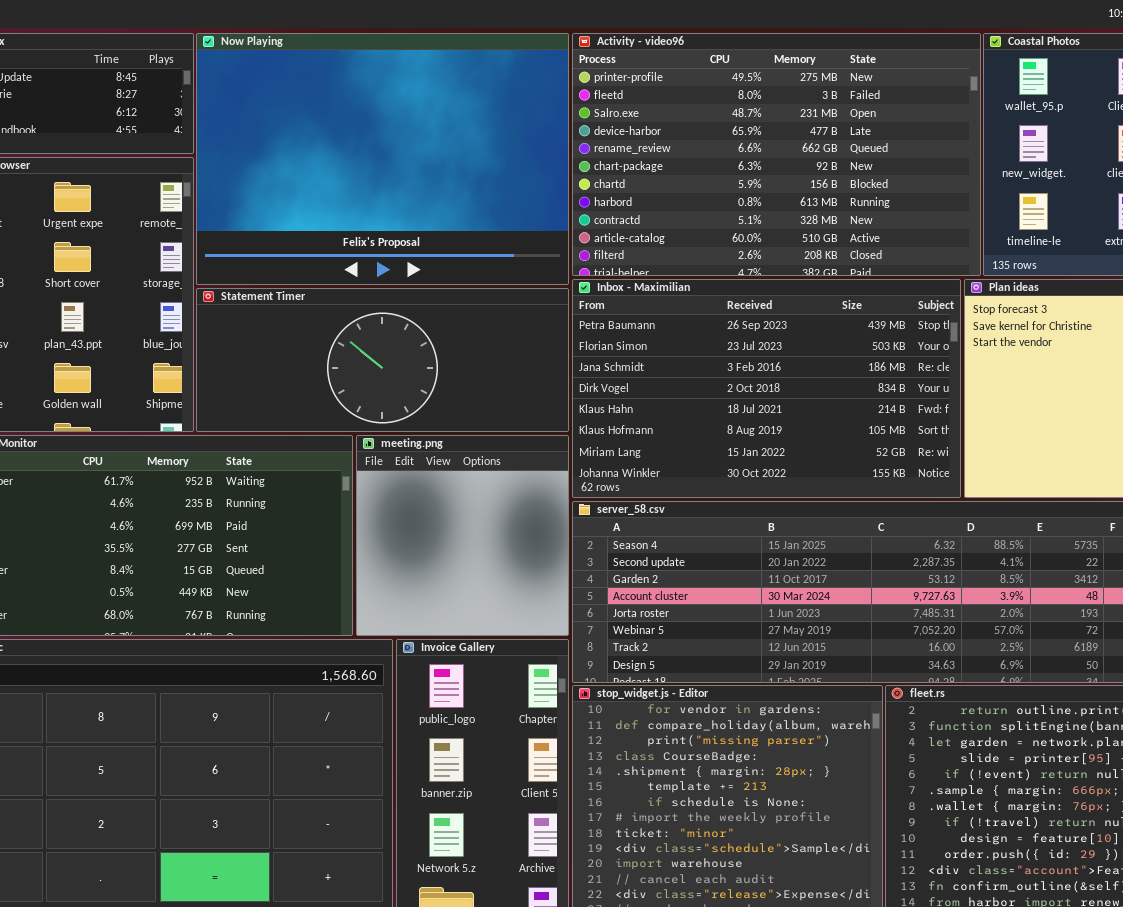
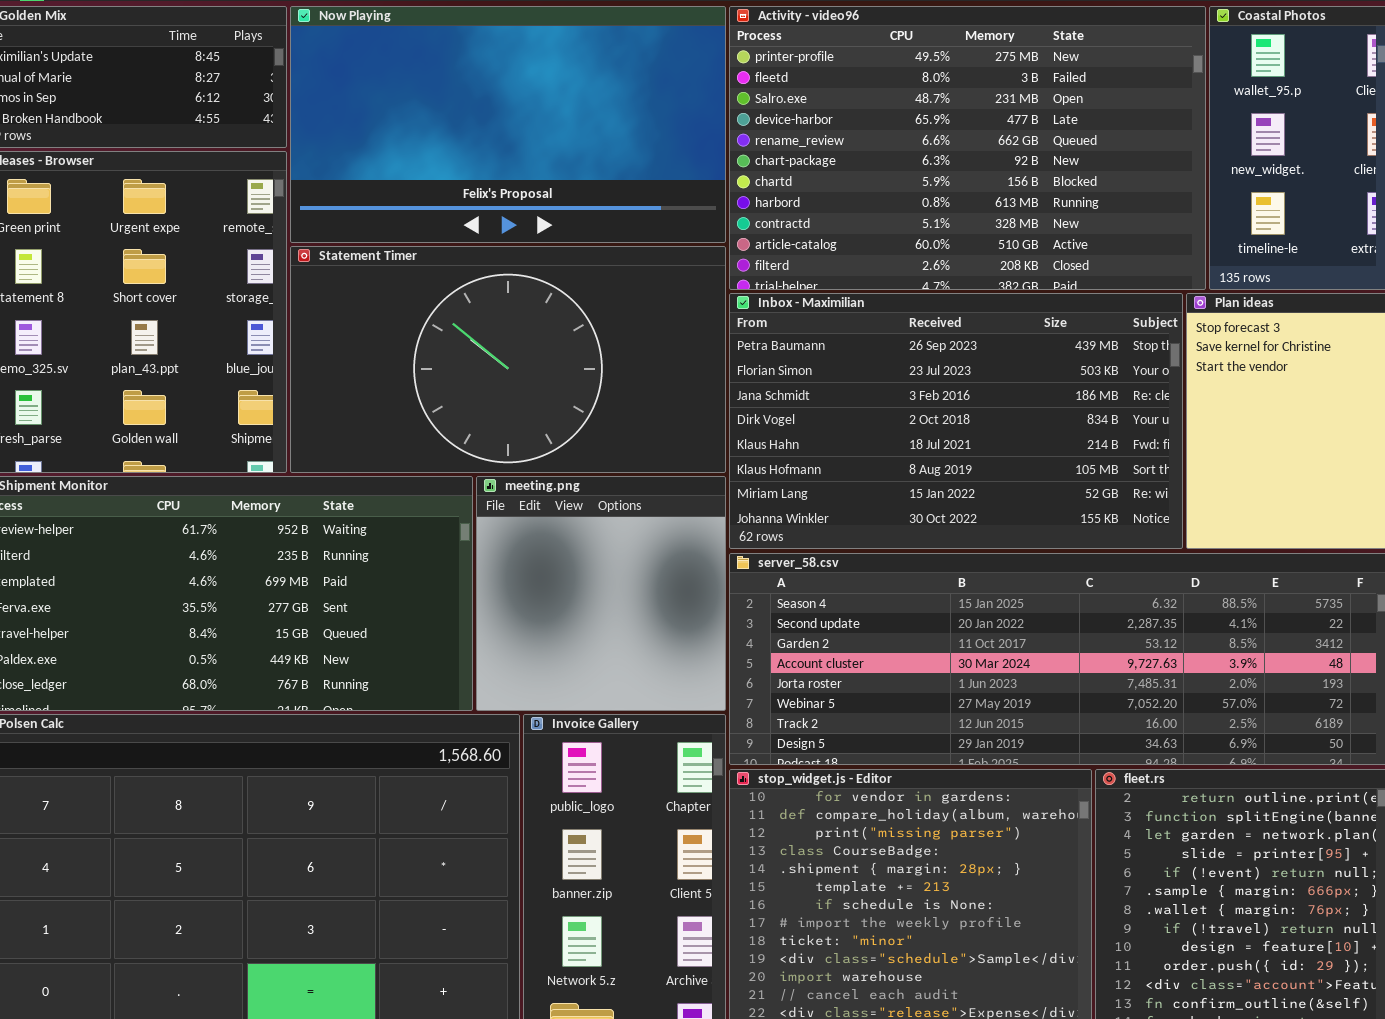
Now Playing: [196,33,569,285] -> [290,6,726,243], resized
Statement Timer: [196,288,569,432] -> [290,246,726,473], resized

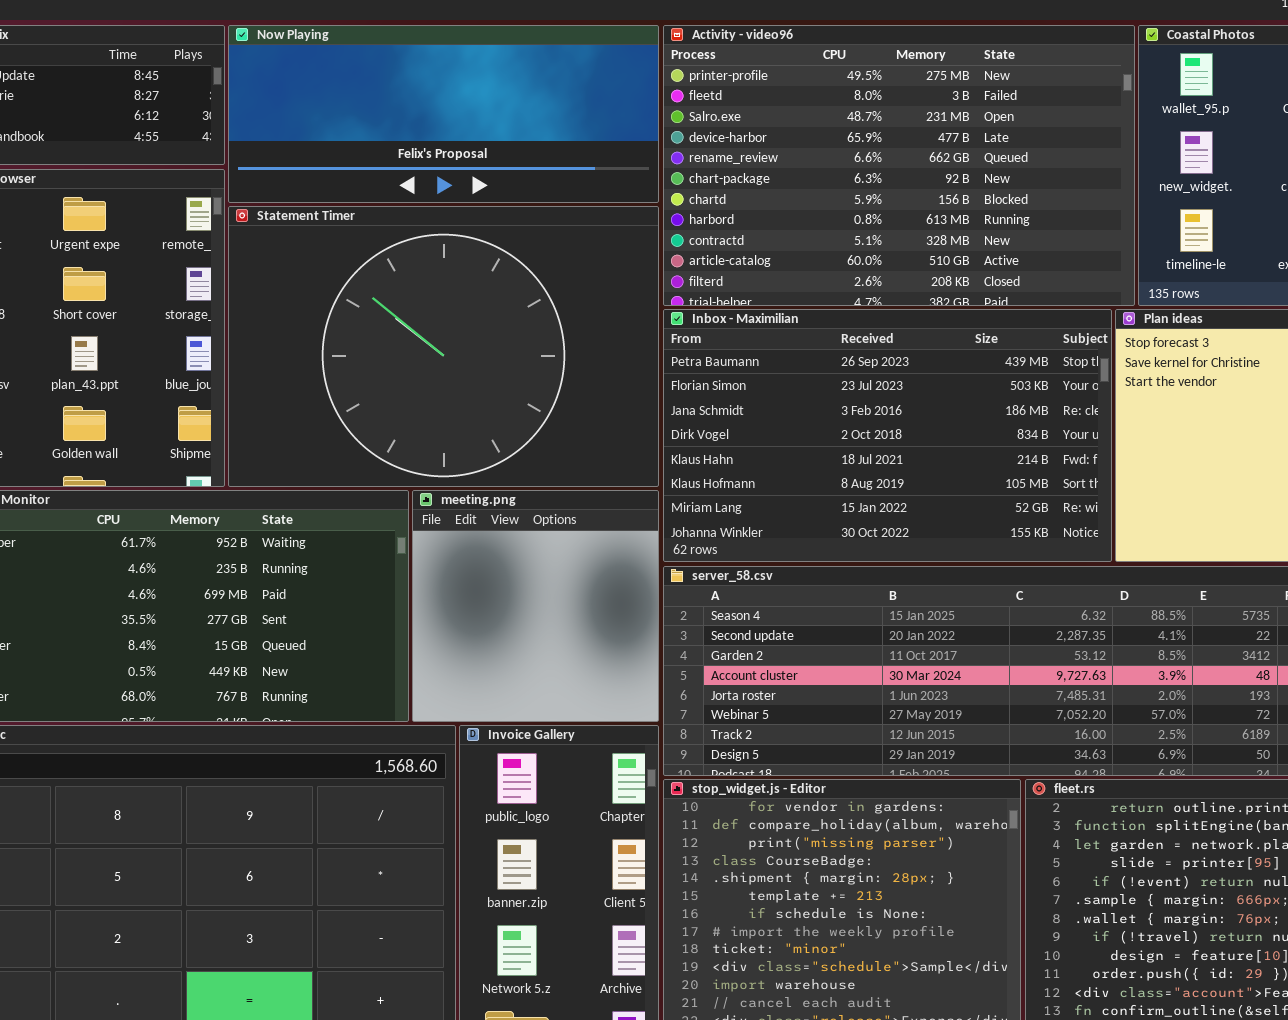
Now Playing: [290,6,726,243] -> [228,25,659,203], resized
Statement Timer: [290,246,726,473] -> [228,206,659,487], resized

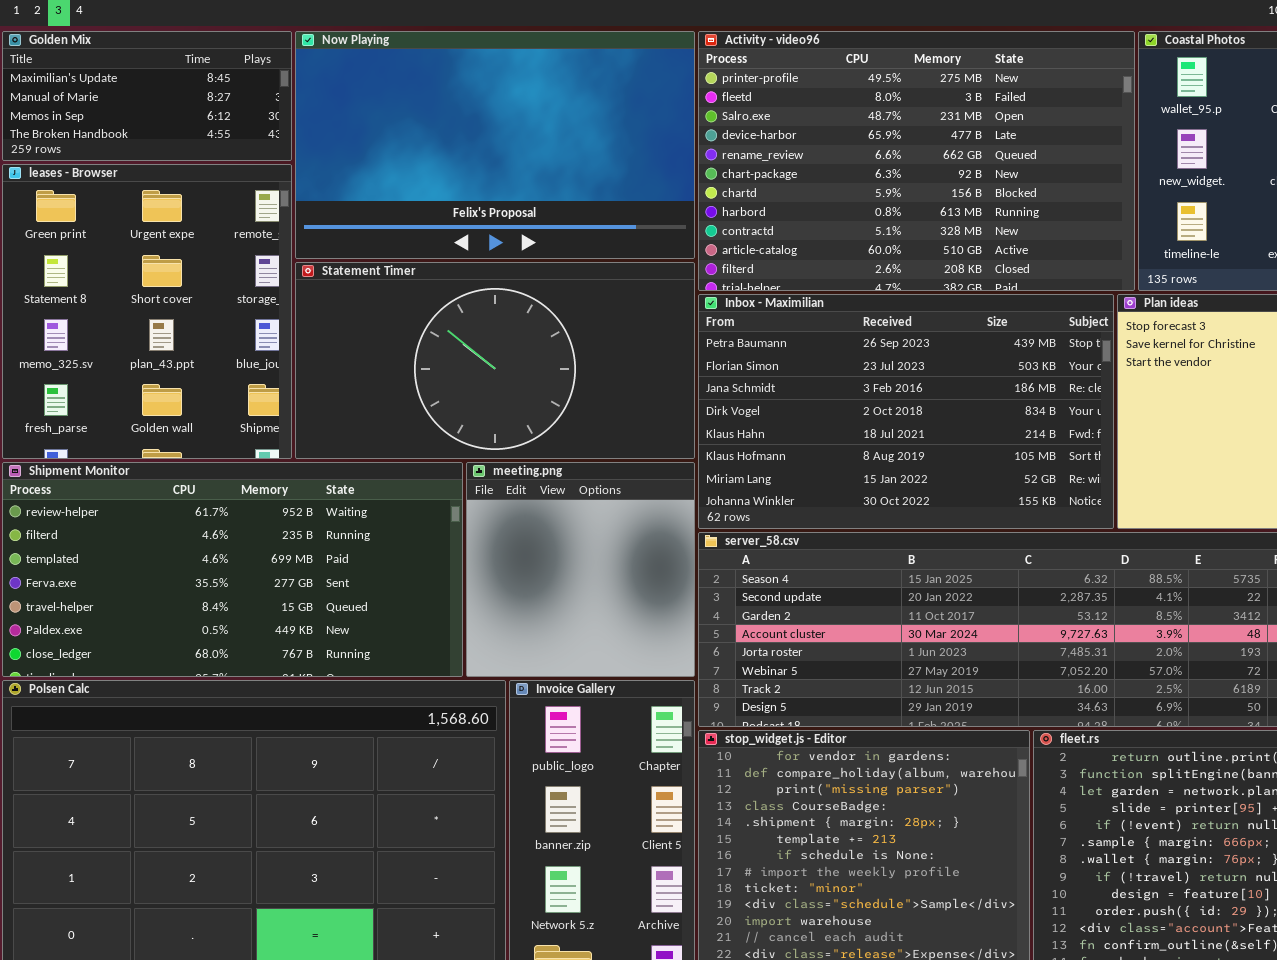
Now Playing: [228,25,659,203] -> [295,31,695,259], resized
Statement Timer: [228,206,659,487] -> [295,262,695,459], resized

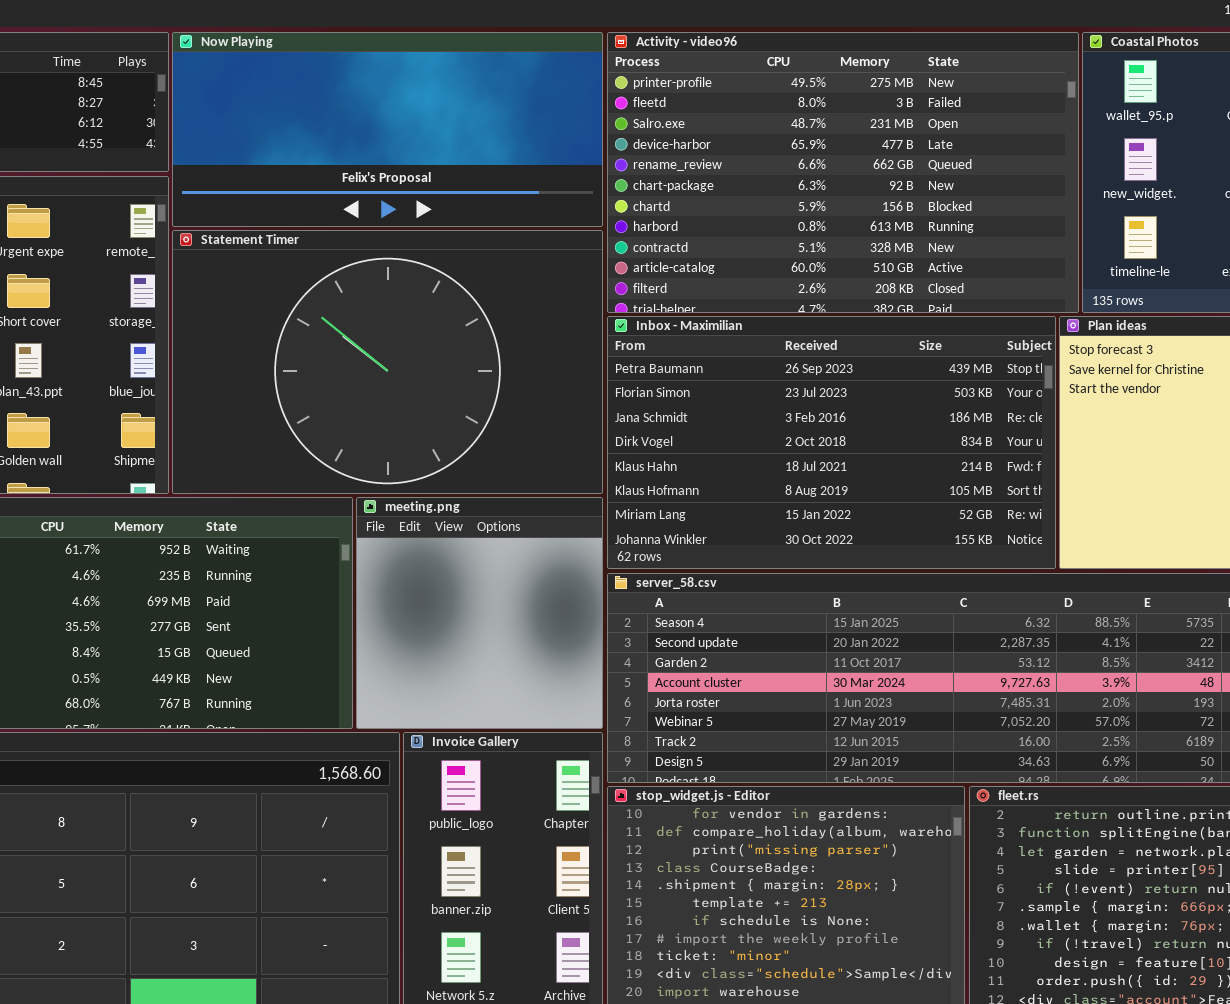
Now Playing: [295,31,695,259] -> [172,32,603,227], resized
Statement Timer: [295,262,695,459] -> [172,230,603,494], resized

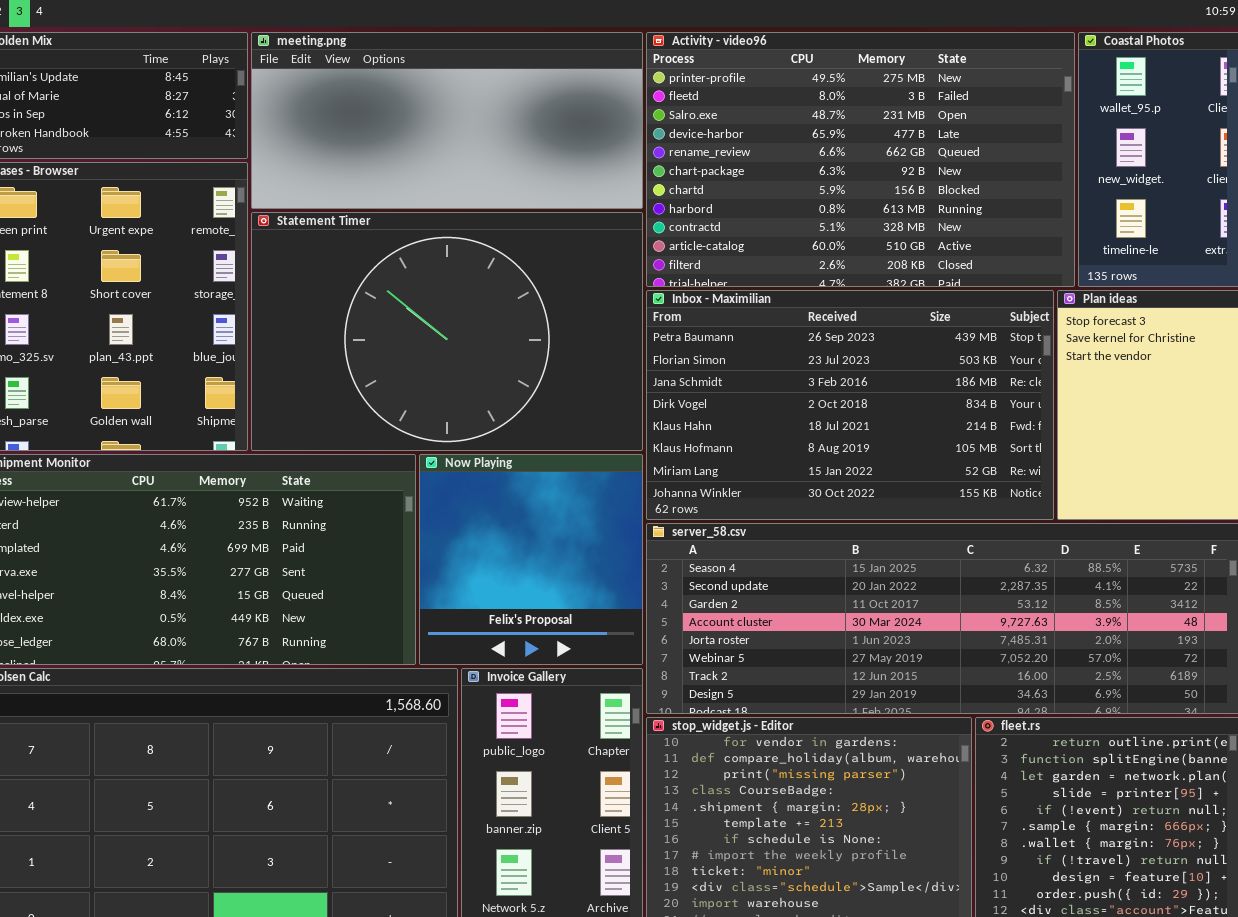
Now Playing: [172,32,603,227] -> [419,454,643,665], moved, resized
meeting.png: [356,497,603,729] -> [251,32,643,209], moved, resized

